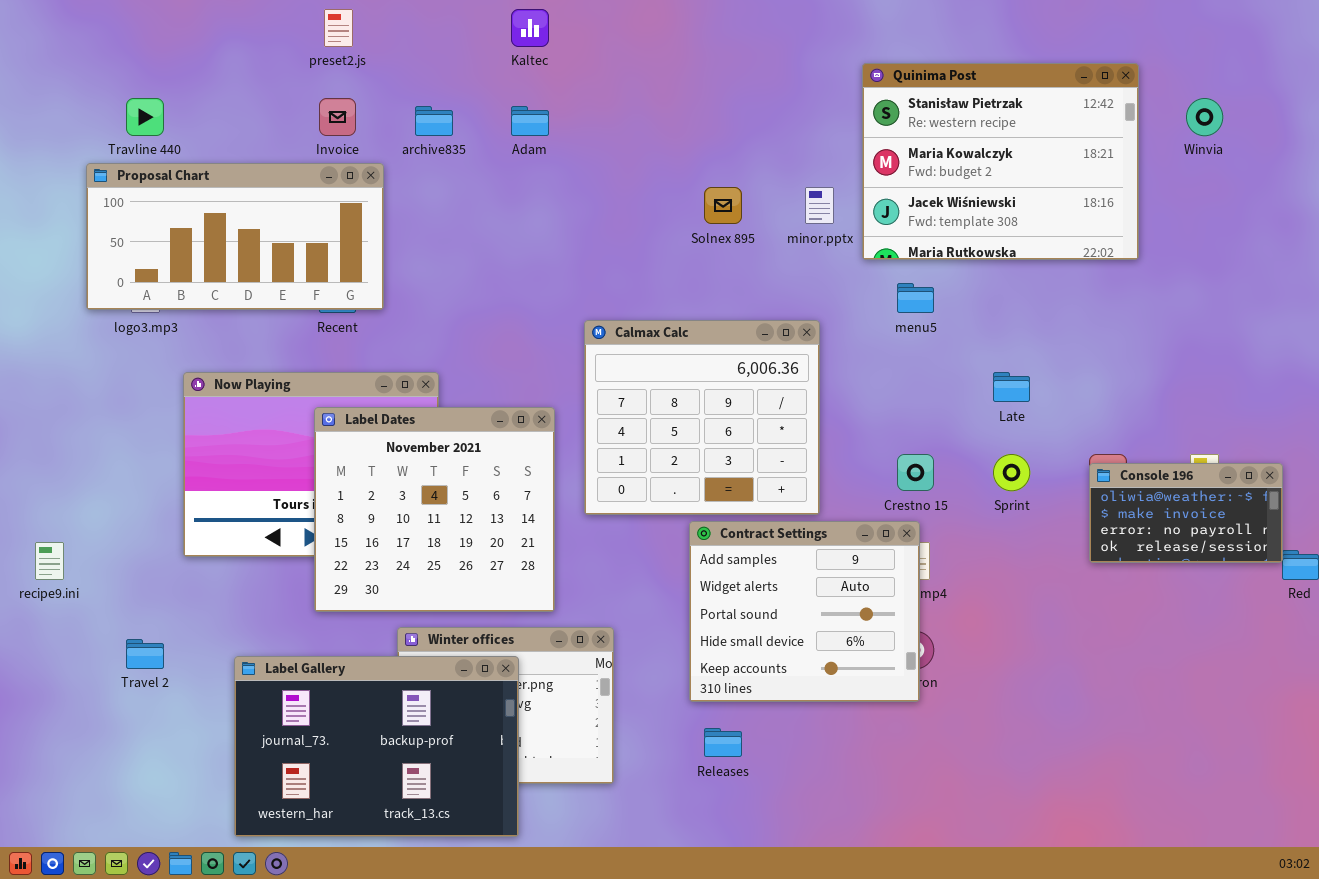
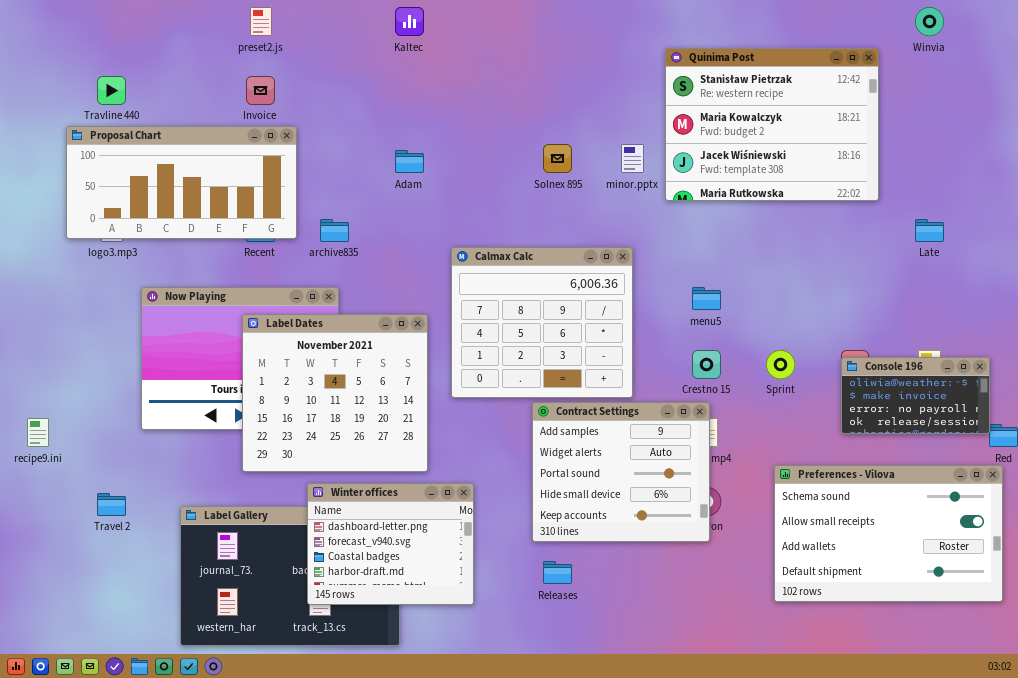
Winvia: [1186,98,1223,136] -> [915,7,944,36], moved
archive835: [415,106,453,136] -> [320,219,349,242], moved
Adam: [511,106,549,136] -> [395,150,424,173], moved
menu5: [897,283,934,313] -> [692,287,721,310], moved
Late: [993,372,1030,402] -> [915,219,944,242], moved
Preferences - Vilova: none -> [774,465,1003,602], opened
Winter offices: [397,627,614,784] -> [307,483,474,605], raised

